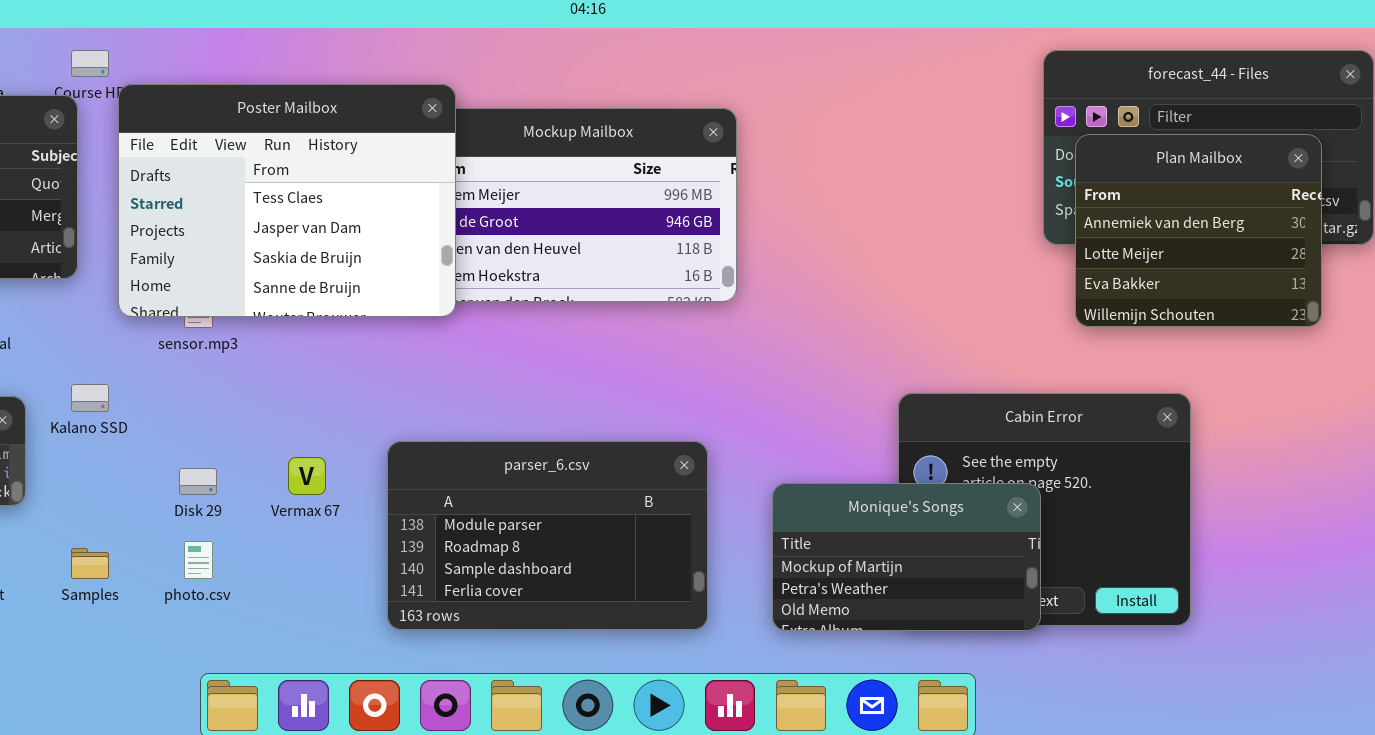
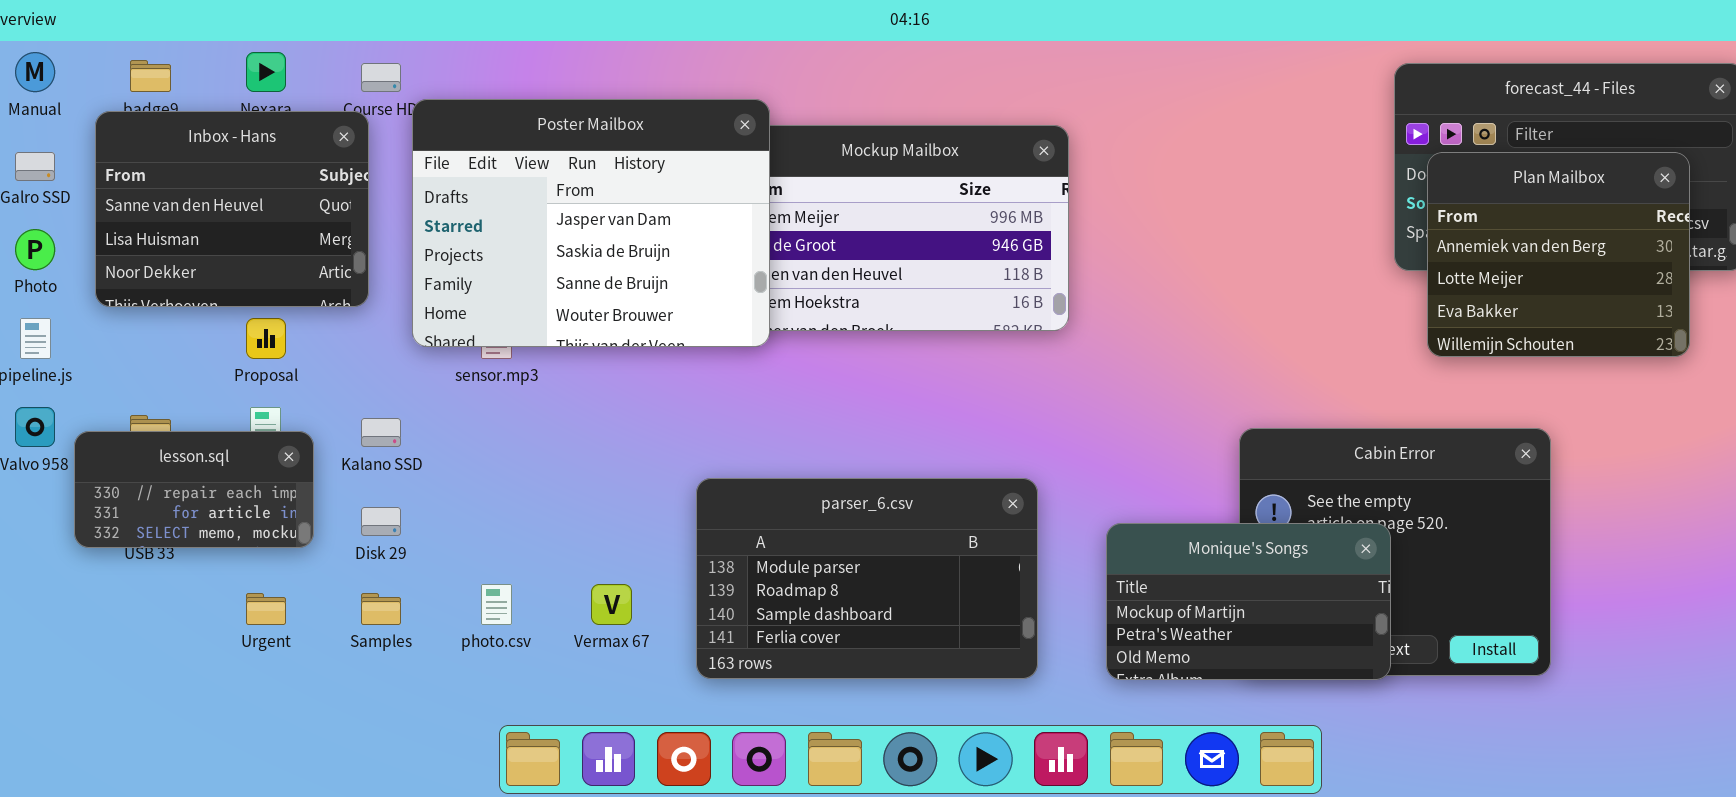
Poster Mailbox: [118,84,456,317] -> [412,99,770,347], scrolled down 1 row
Vermax 67: [288,457,326,495] -> [591,584,632,625], moved
Disk 29: [179,468,217,495] -> [361,507,401,536], moved

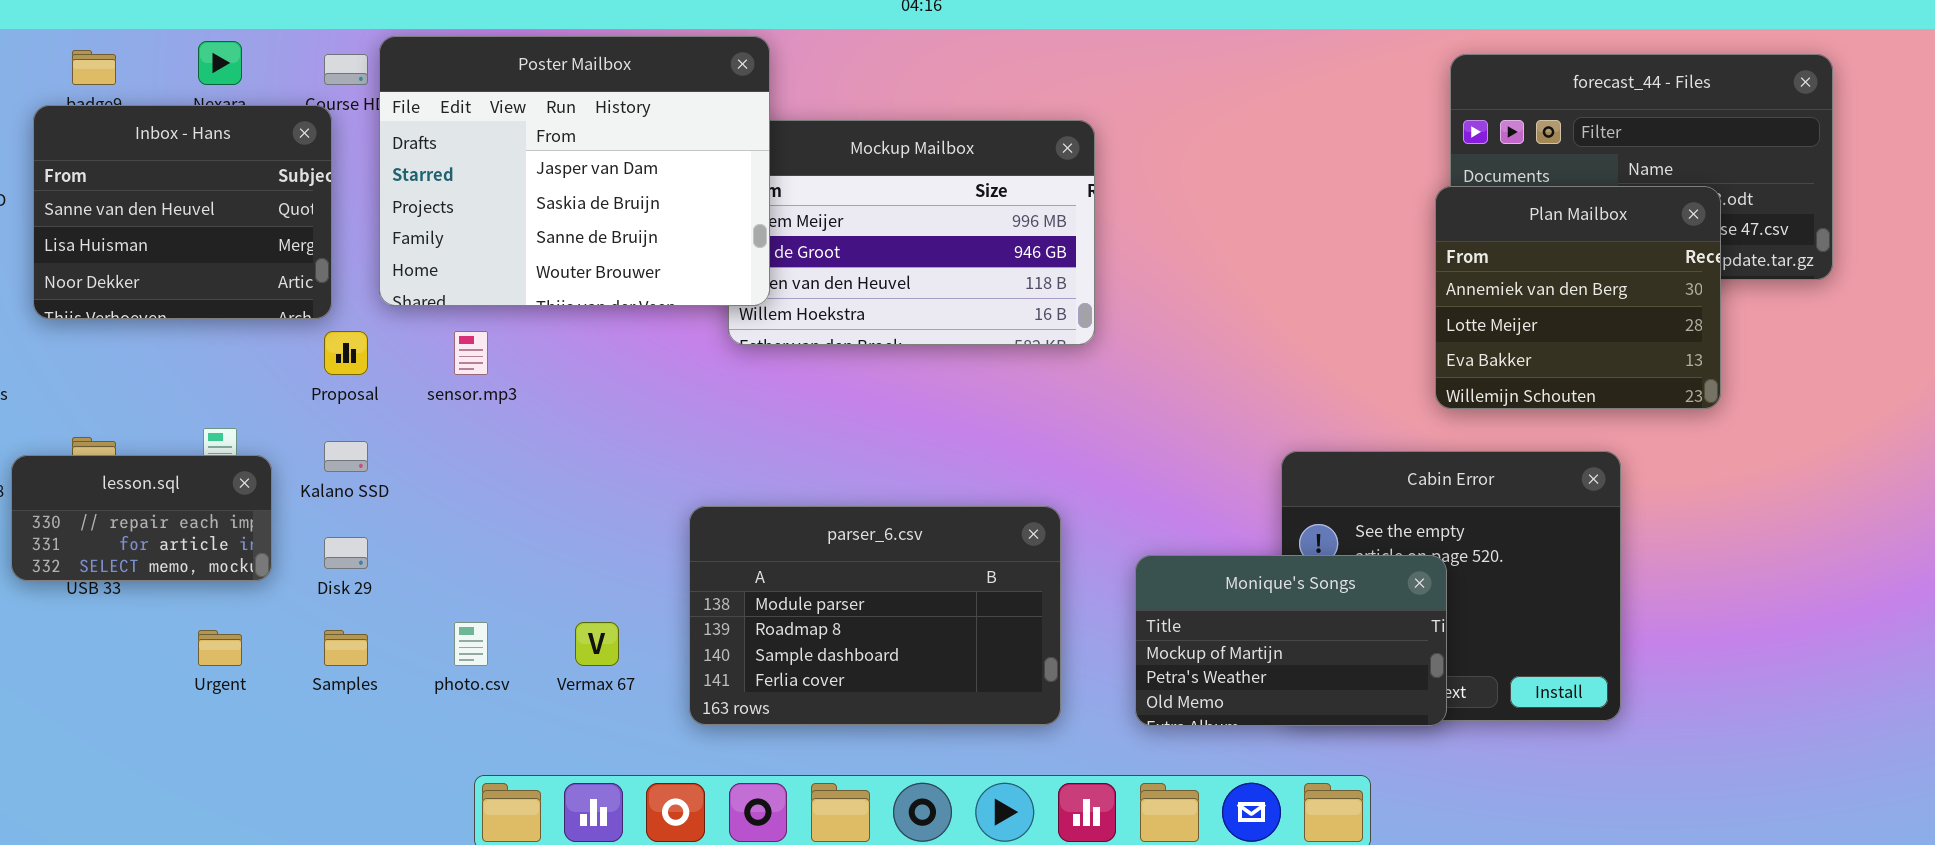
Poster Mailbox: [412,99,770,347] -> [379,36,770,306], moved
Plan Mailbox: [1427,152,1690,357] -> [1435,186,1721,409], moved
Proposal: [246,318,286,359] -> [324,331,368,375], moved

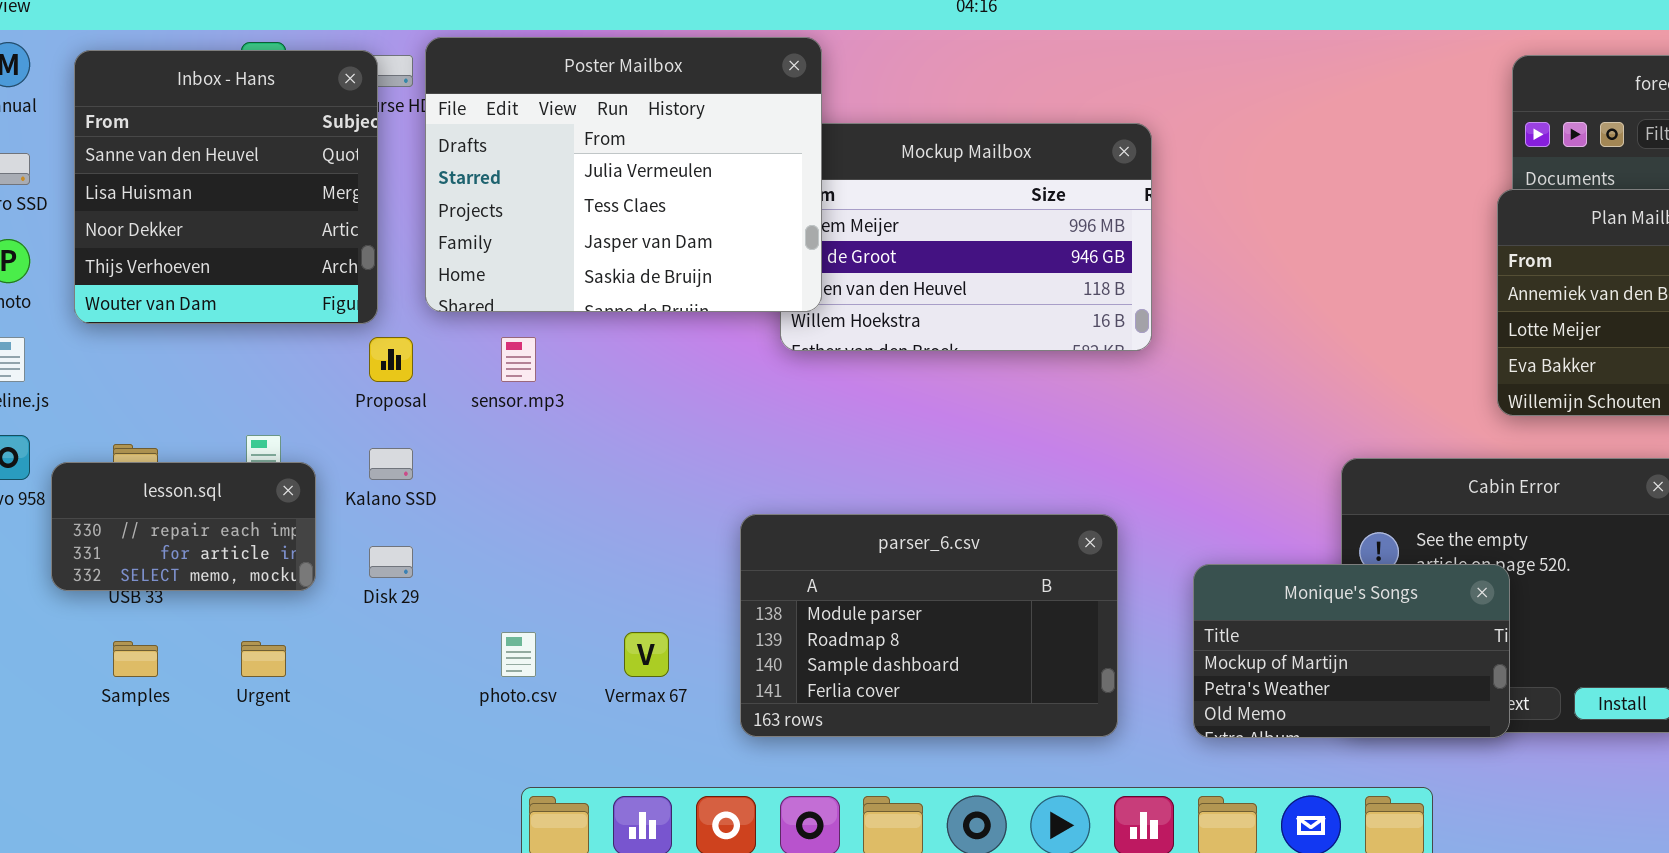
Poster Mailbox: [379,36,770,306] -> [425,37,822,312], scrolled up 2 rows
Inbox - Hans: [33,105,332,319] -> [74,50,378,324], resized
Samples: [324,630,368,666] -> [113,641,158,677], moved

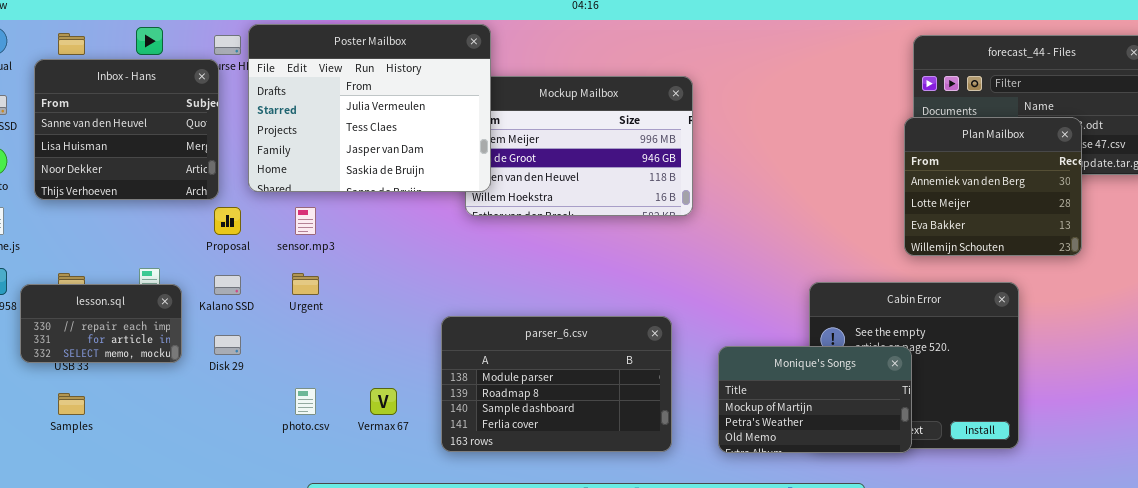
Inbox - Hans: [74,50,378,324] -> [34,59,219,200], resized
Urgent: [241,641,286,677] -> [292,273,319,295], moved

